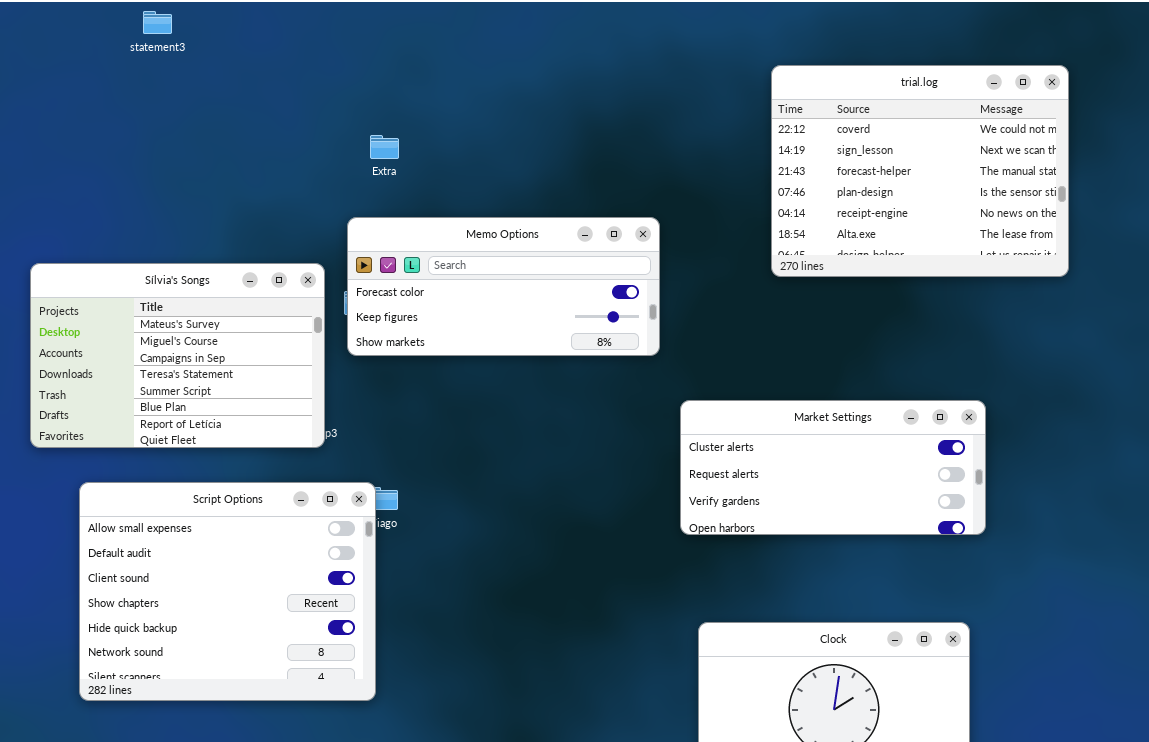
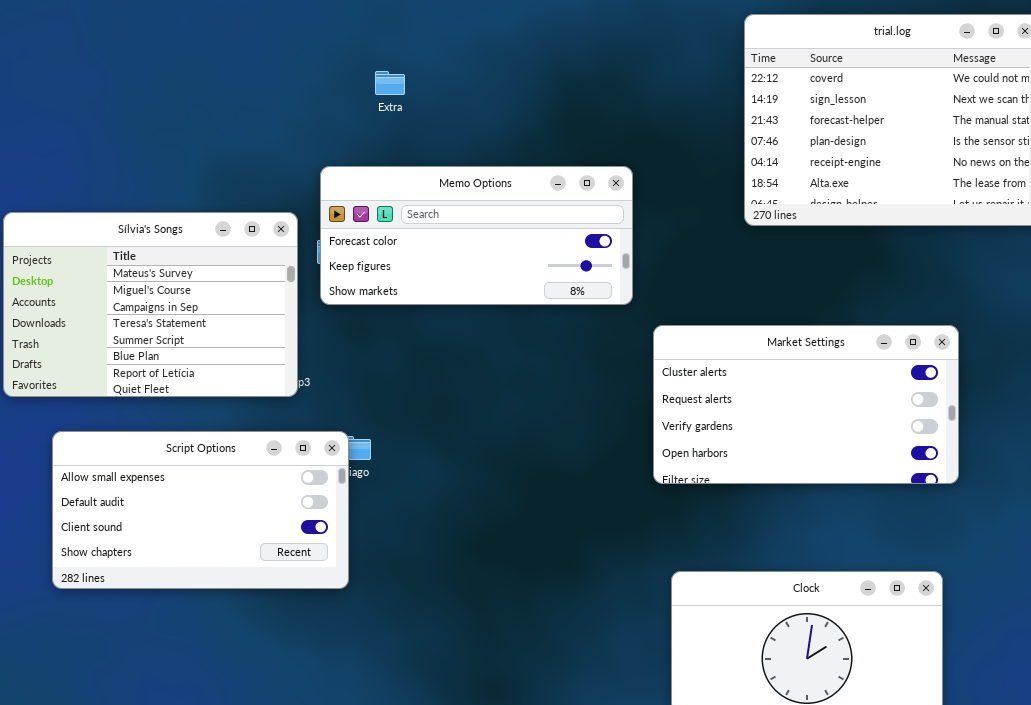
Extra: [370,135,399,159] -> [375,71,405,95], moved
Market Settings: [680,400,986,535] -> [653,325,959,484], resized
Script Options: [79,482,376,701] -> [52,431,349,589], resized

